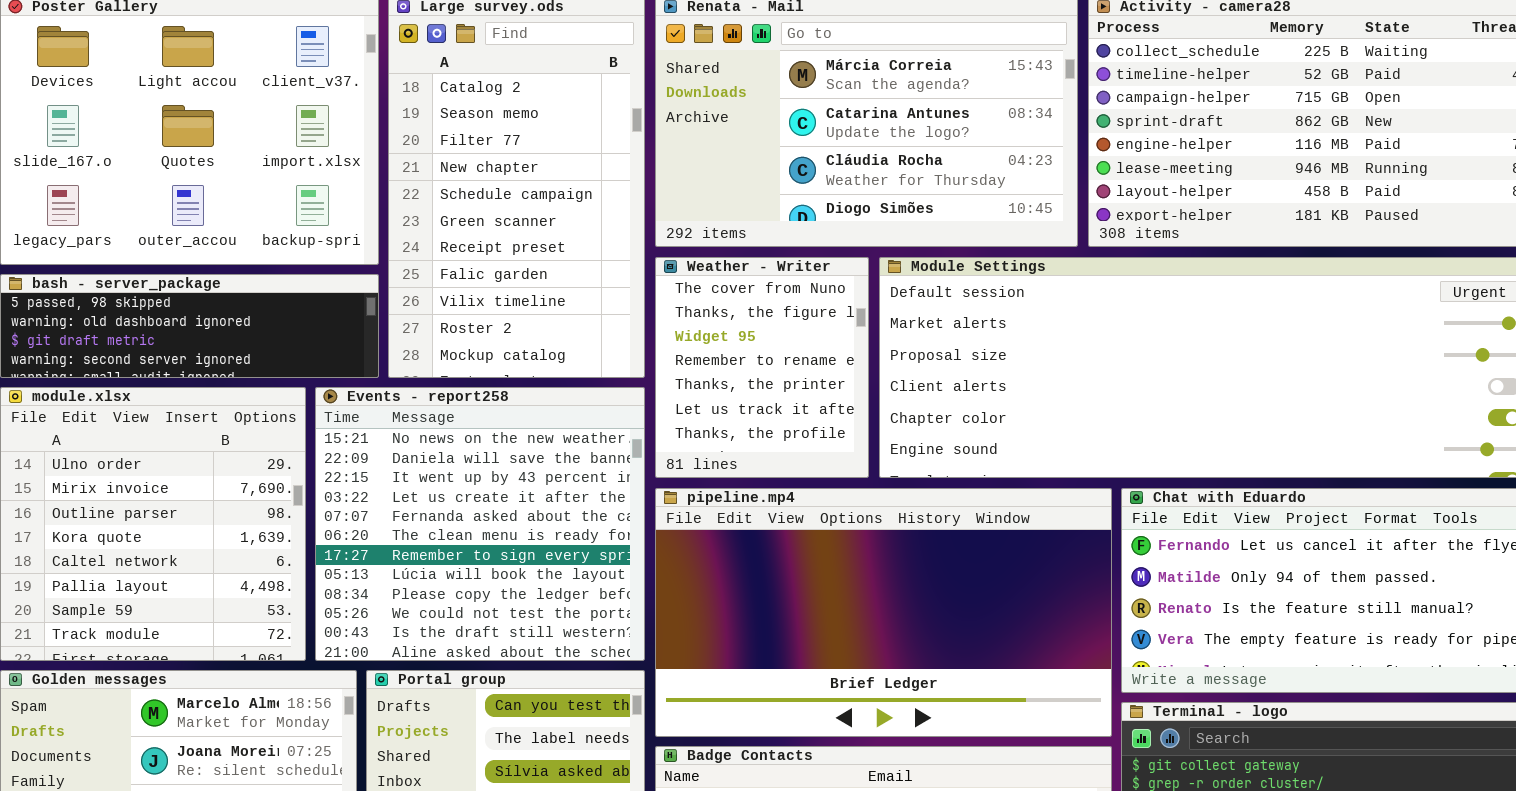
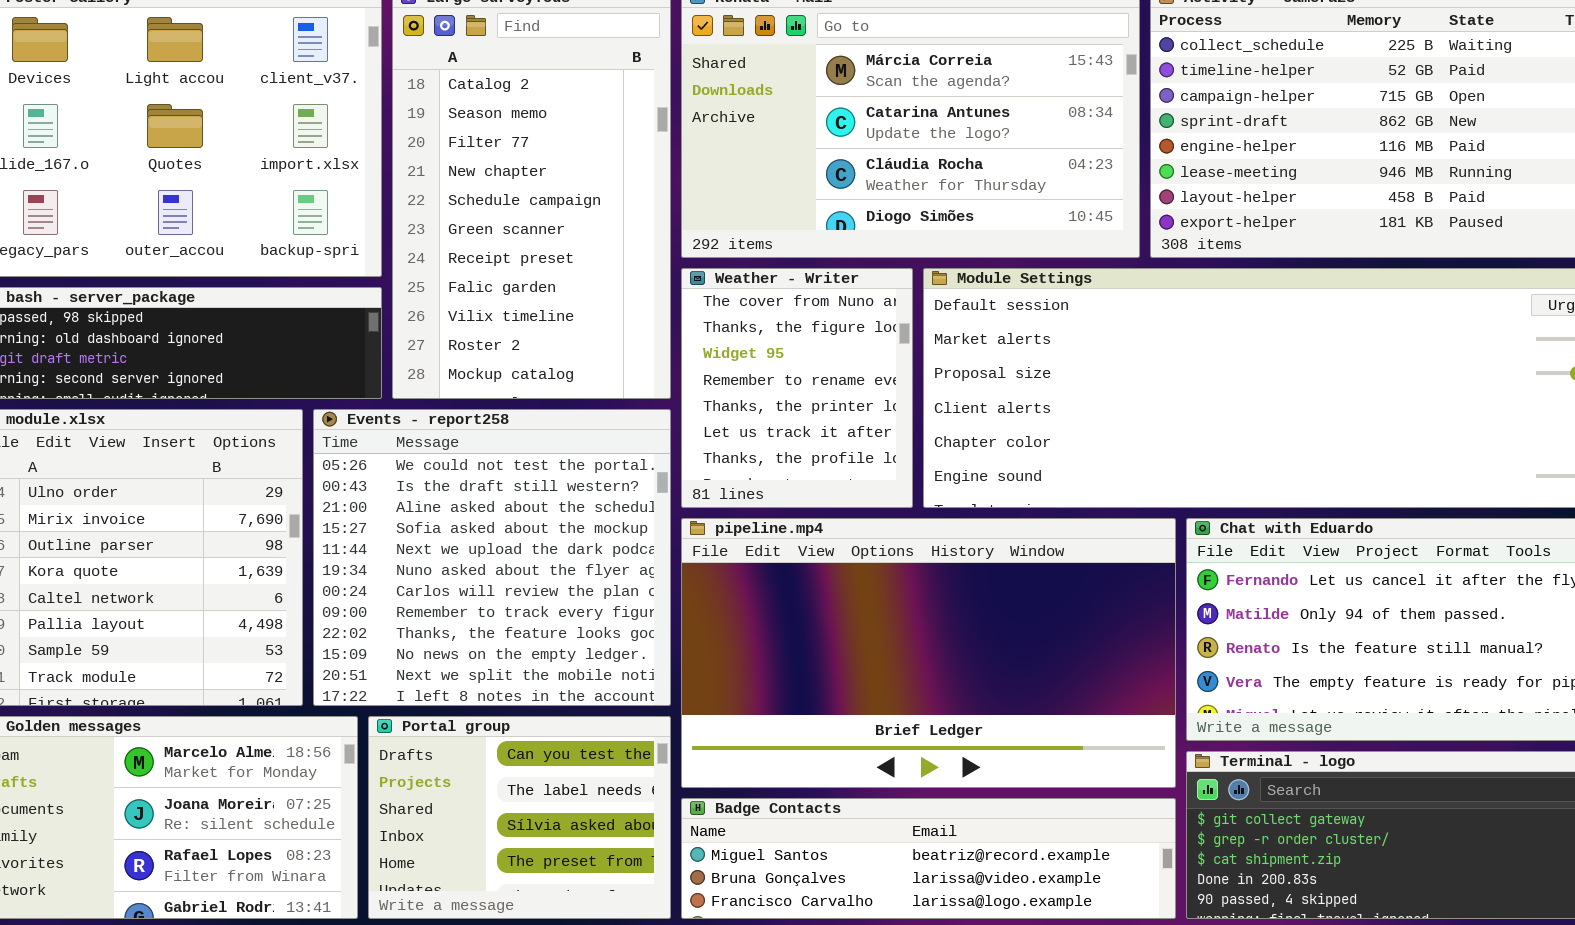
Events - report258: [315,387,645,661] -> [313,409,671,706], scrolled down 9 rows

